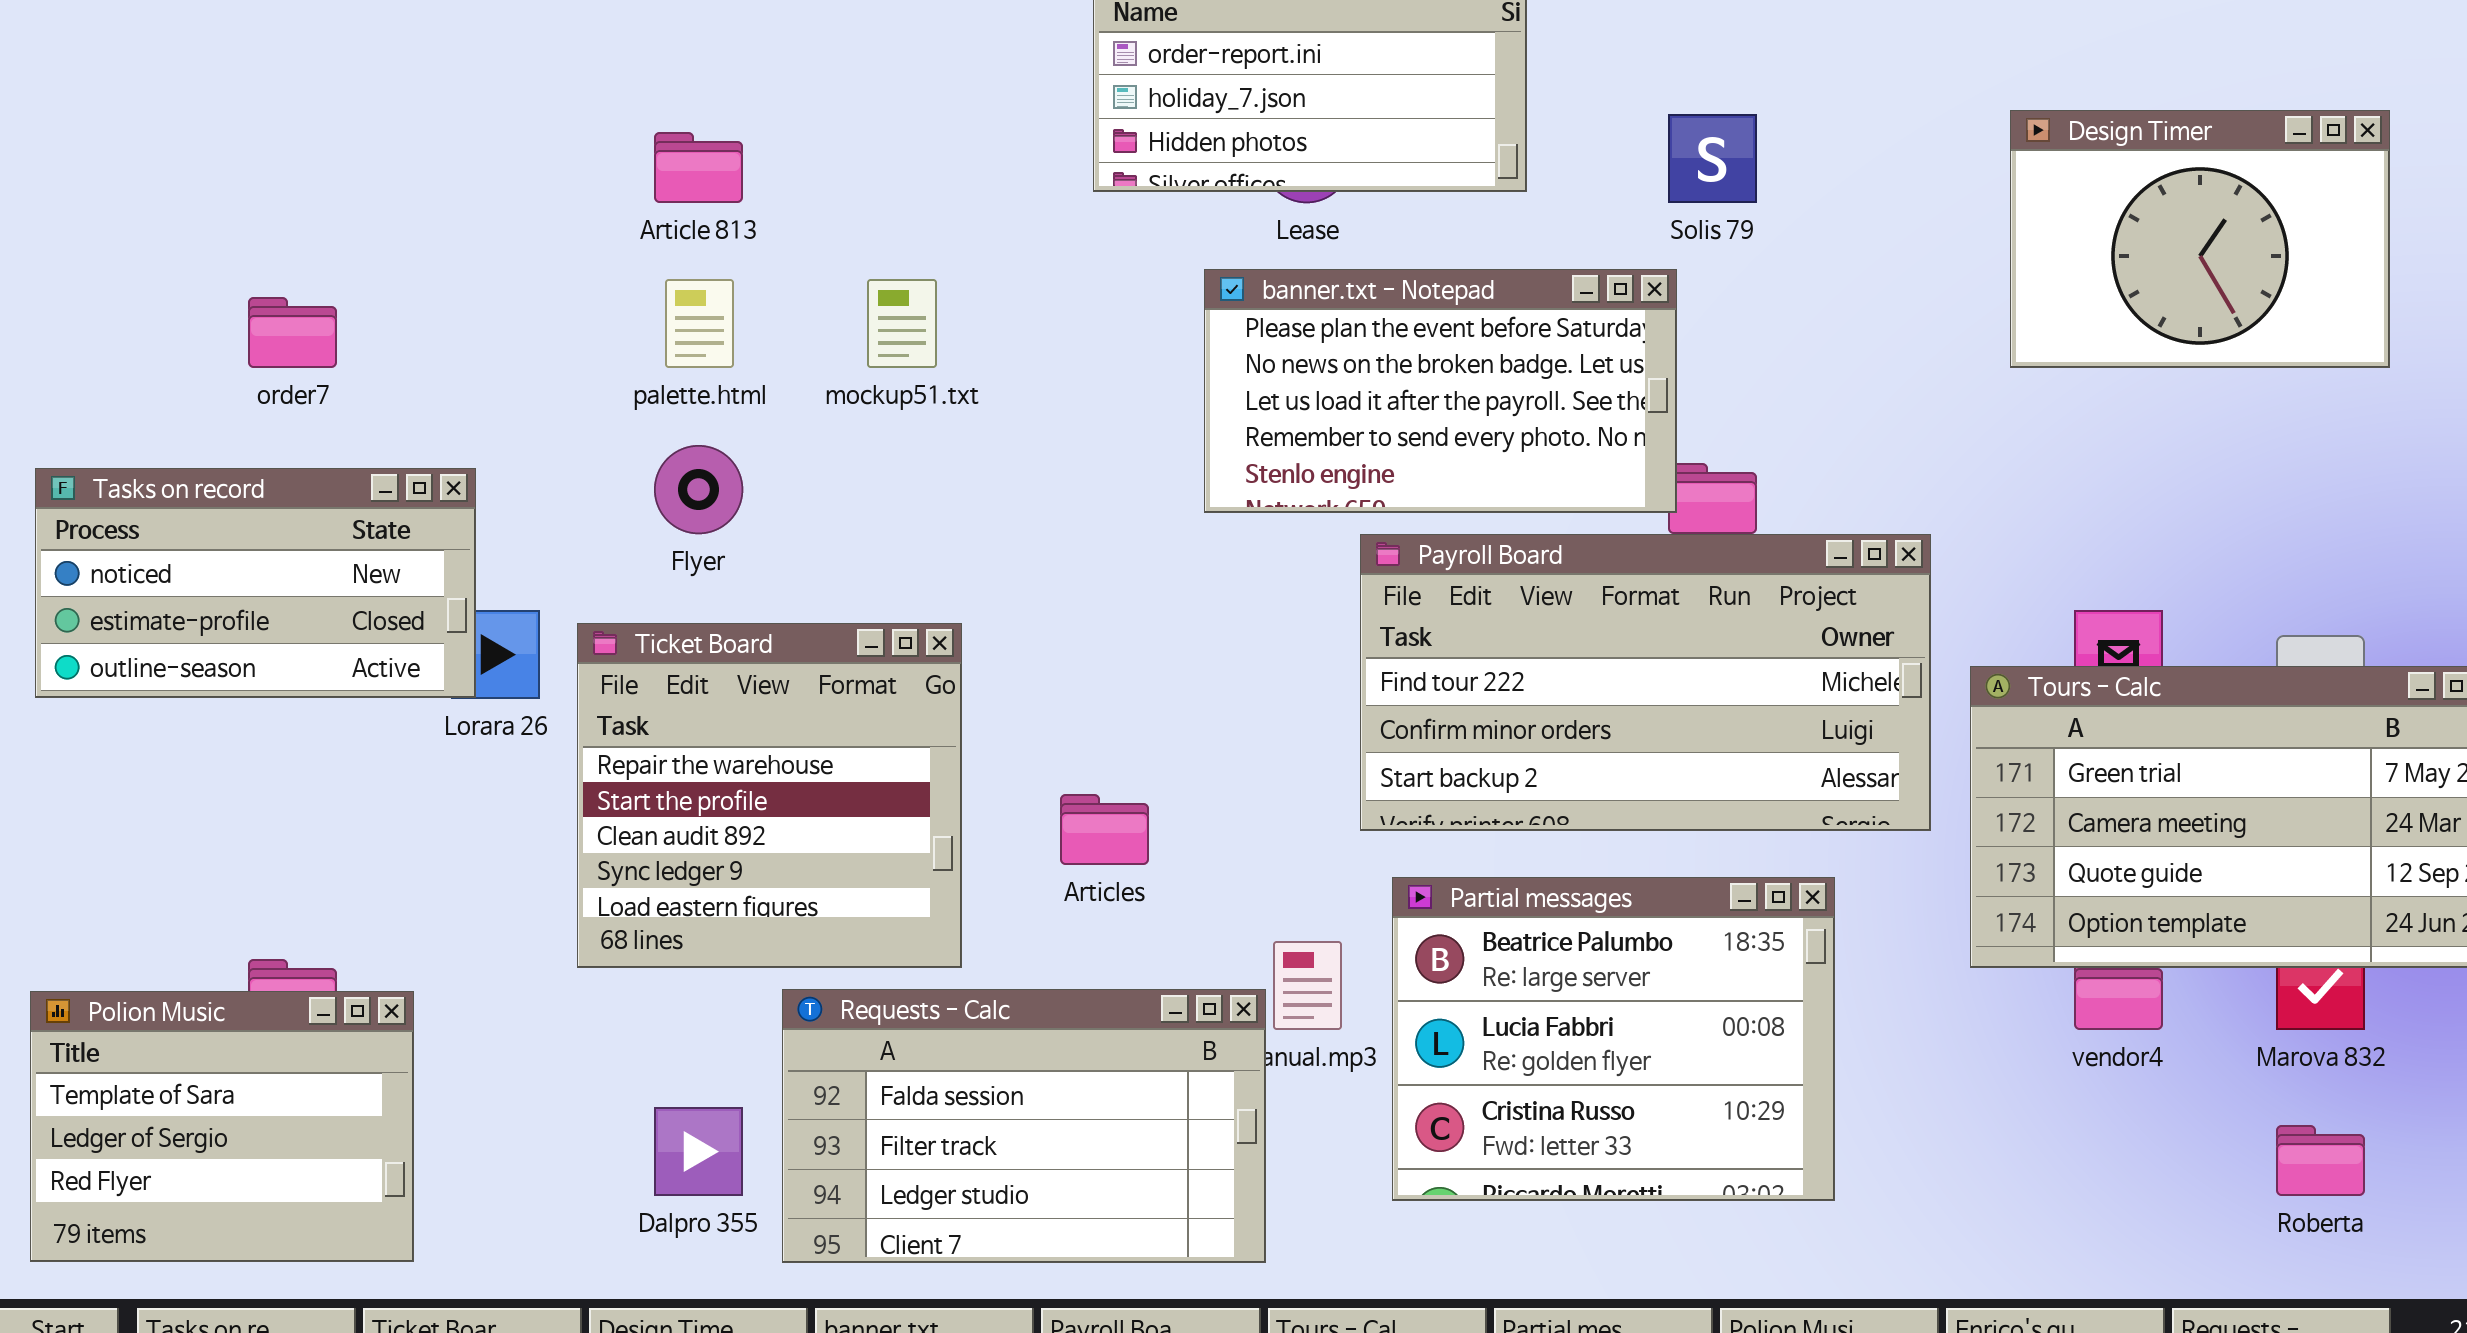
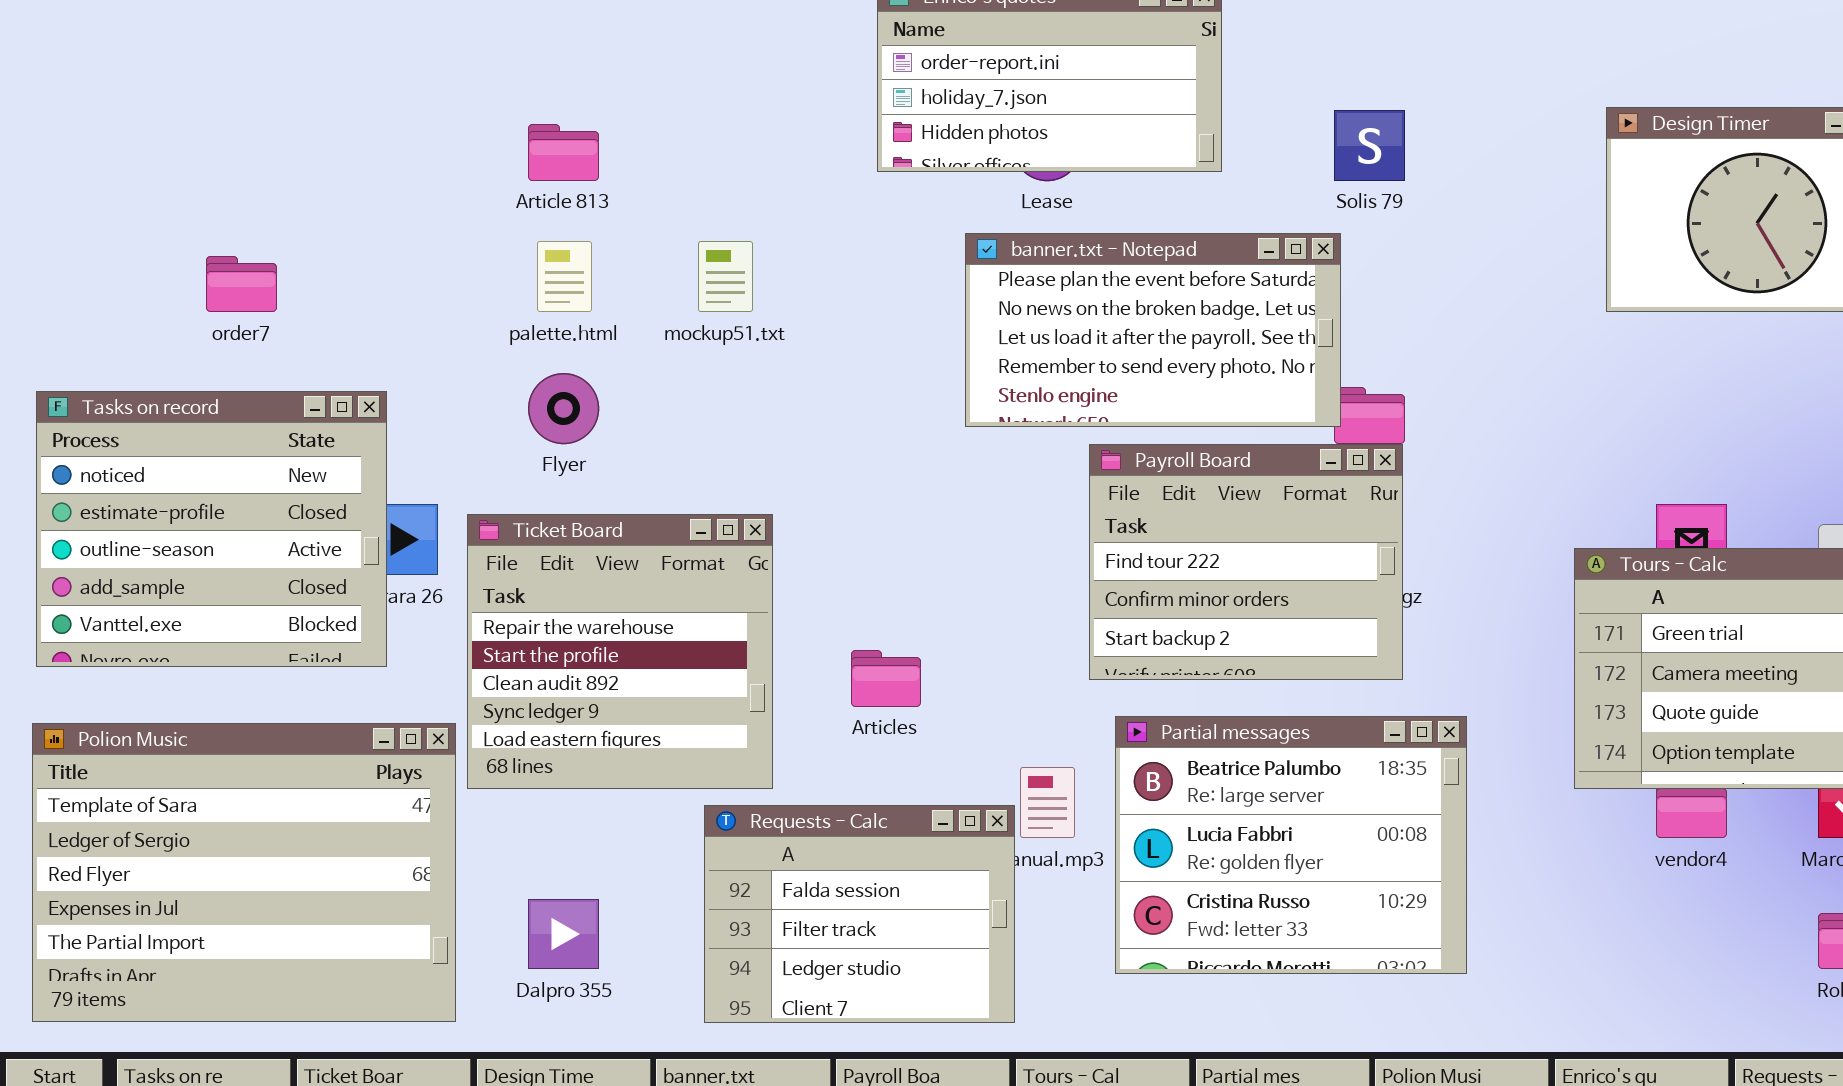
Tasks on record: [35,468,476,698] -> [36,391,387,667], resized
Payroll Board: [1360,534,1931,831] -> [1089,444,1403,680], resized
Requests - Calc: [782,989,1266,1263] -> [704,805,1015,1023], resized
Polion Music: [30,991,414,1262] -> [32,723,456,1022], resized

